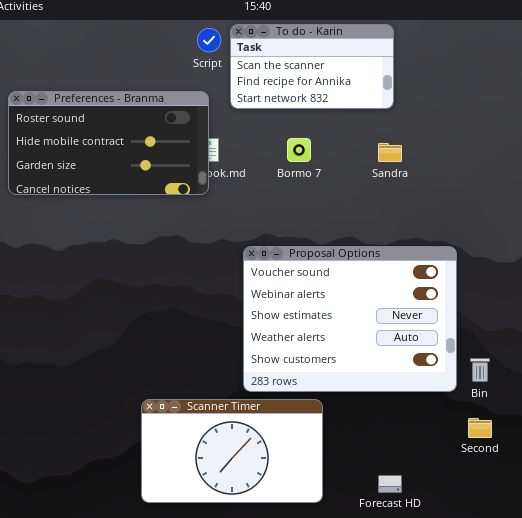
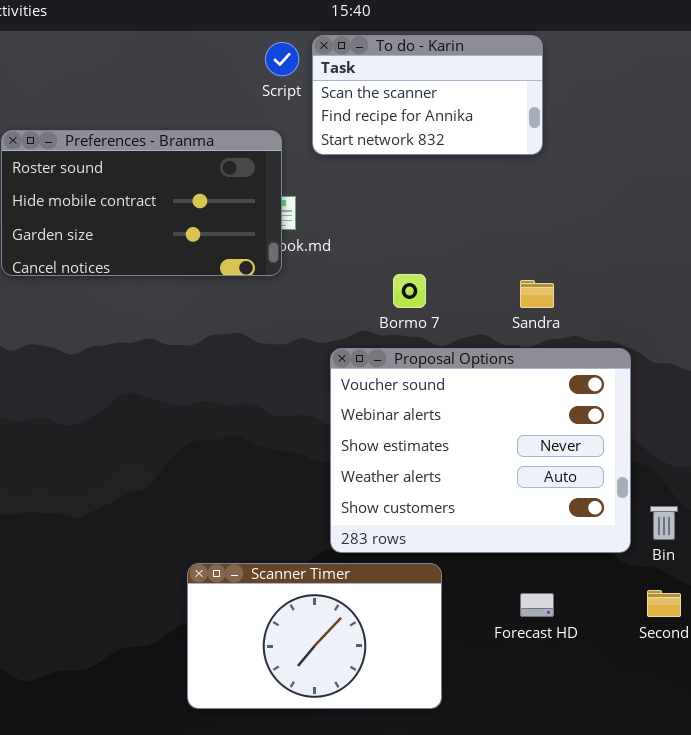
Bormo 7: [287,138,311,162] -> [393,274,426,308], moved
Sandra: [378,143,402,162] -> [520,280,554,308], moved
Forecast HD: [378,475,402,493] -> [520,593,554,617], moved

